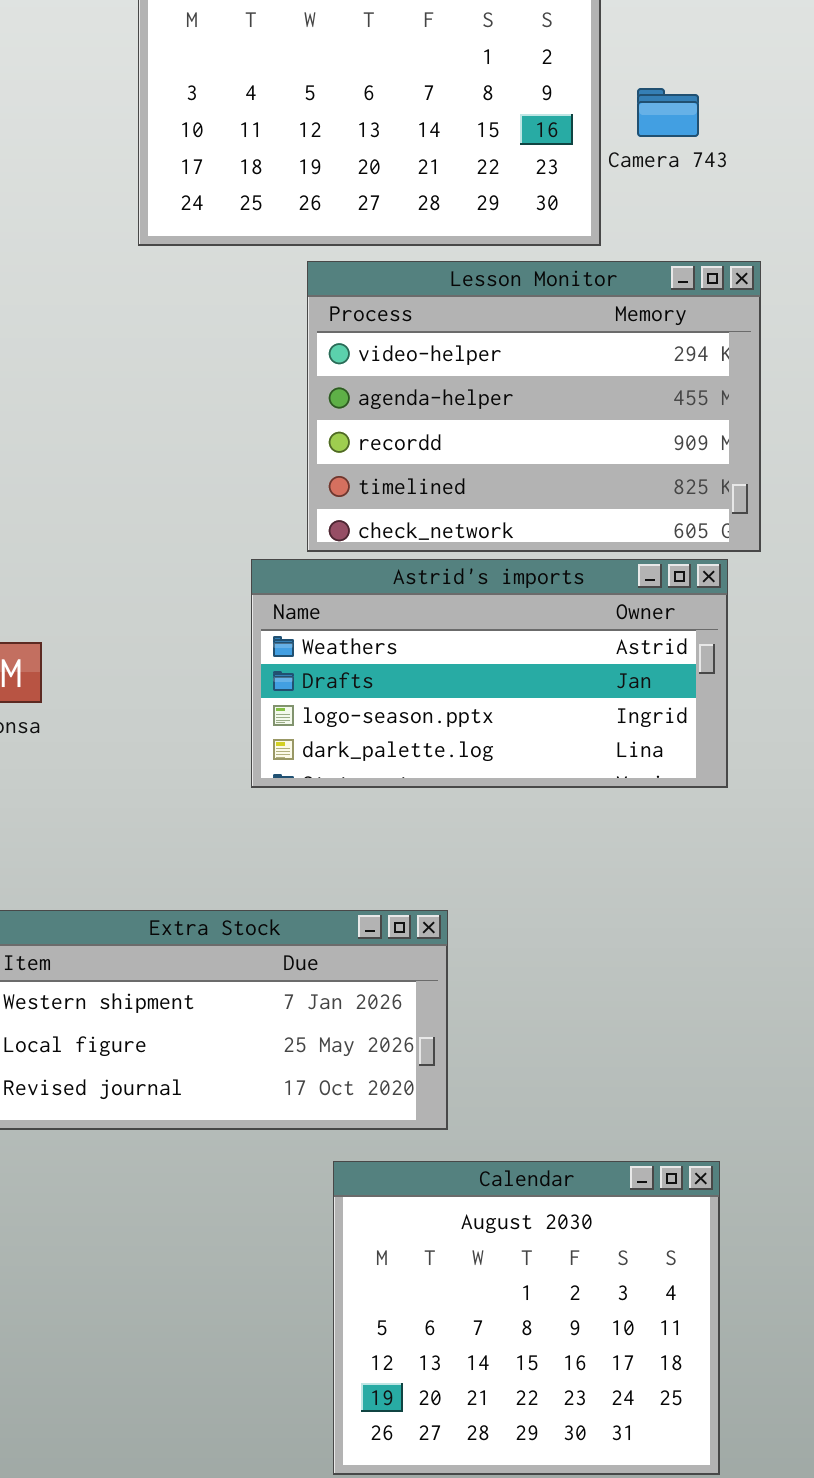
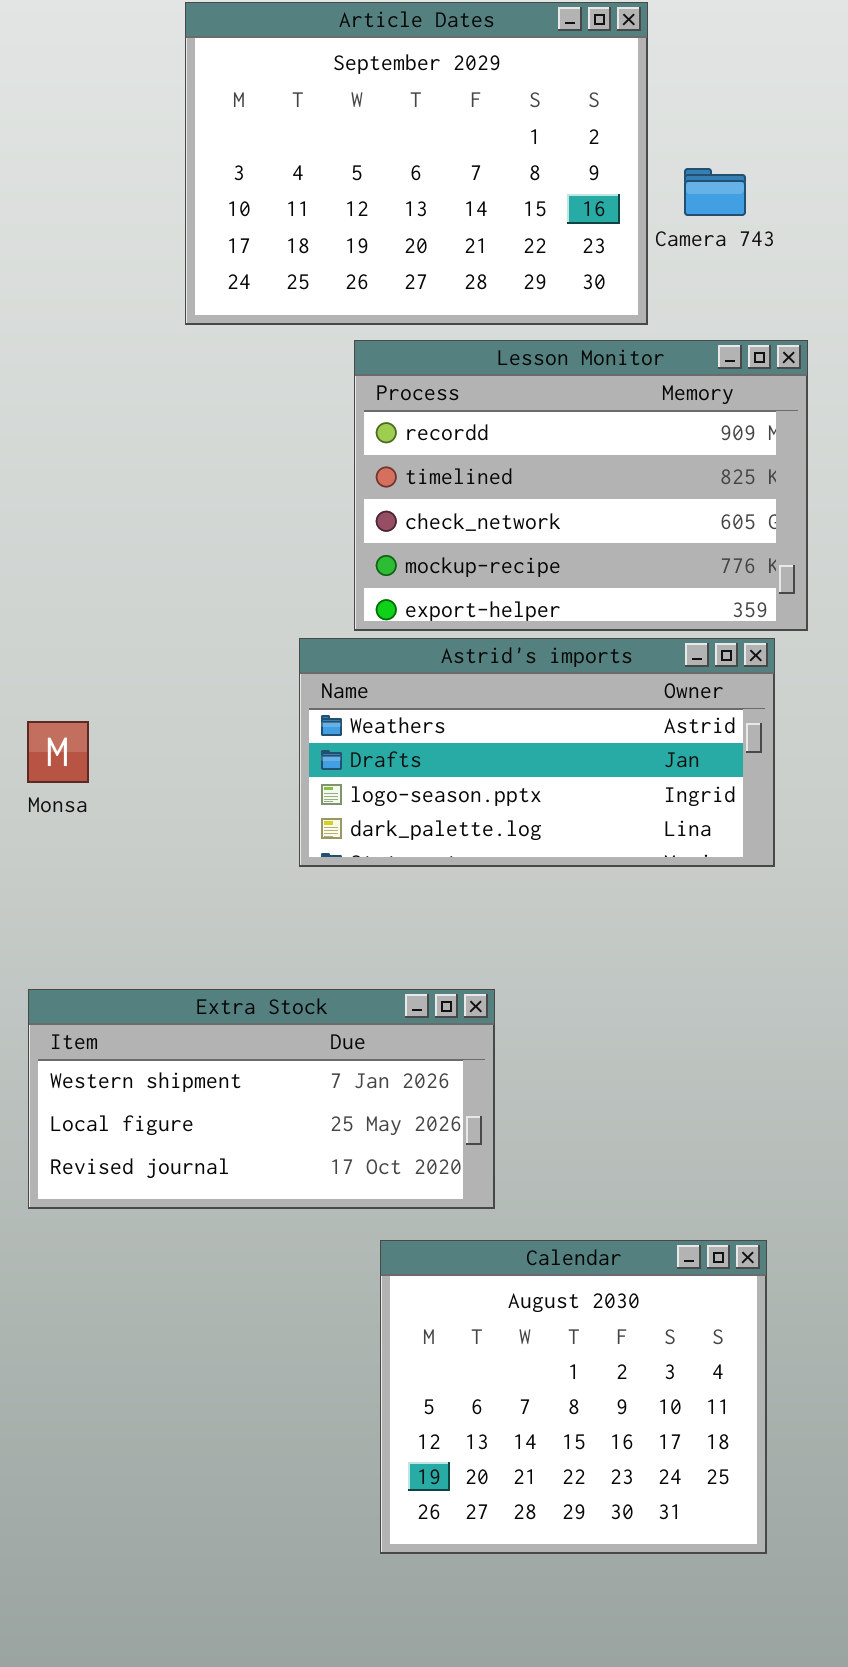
Lesson Monitor: [307,261,761,552] -> [354,340,808,631], scrolled down 2 rows

